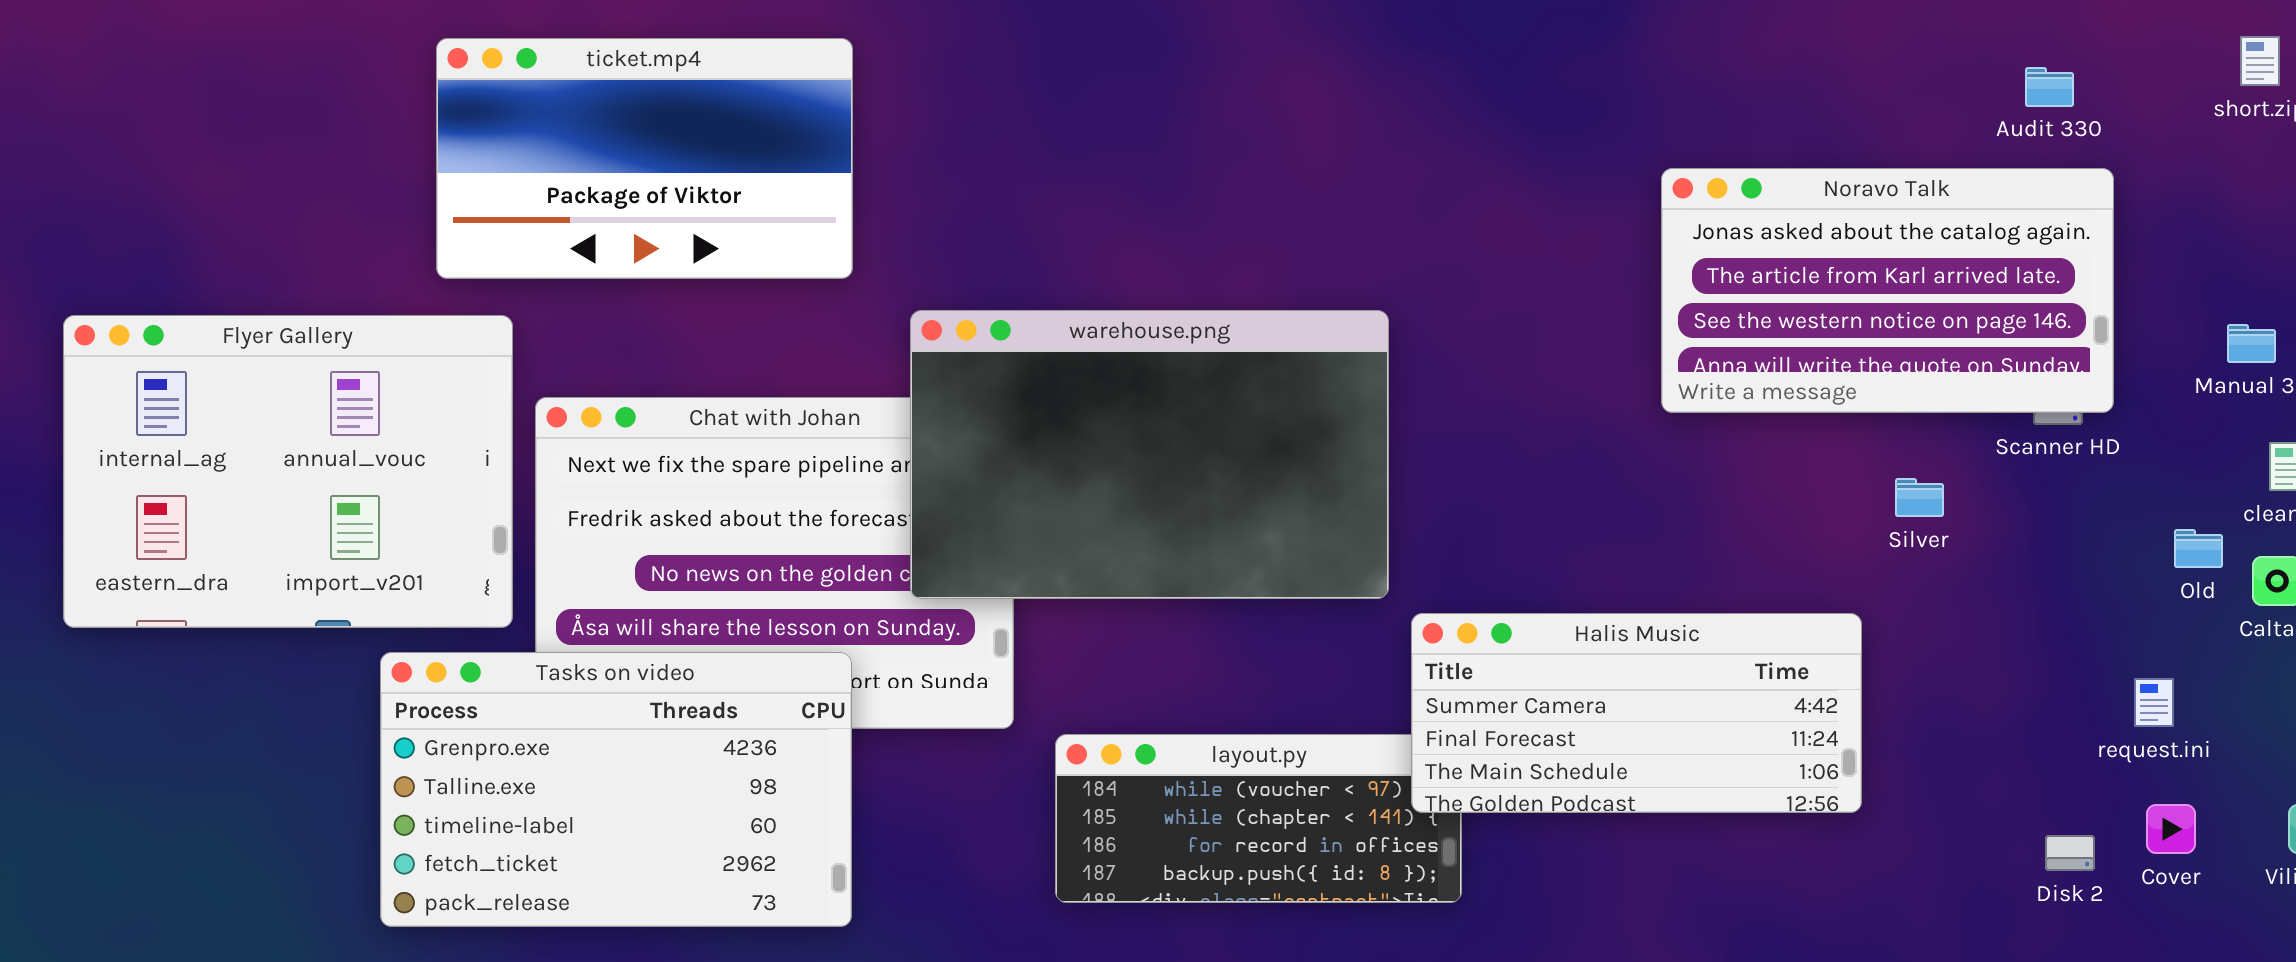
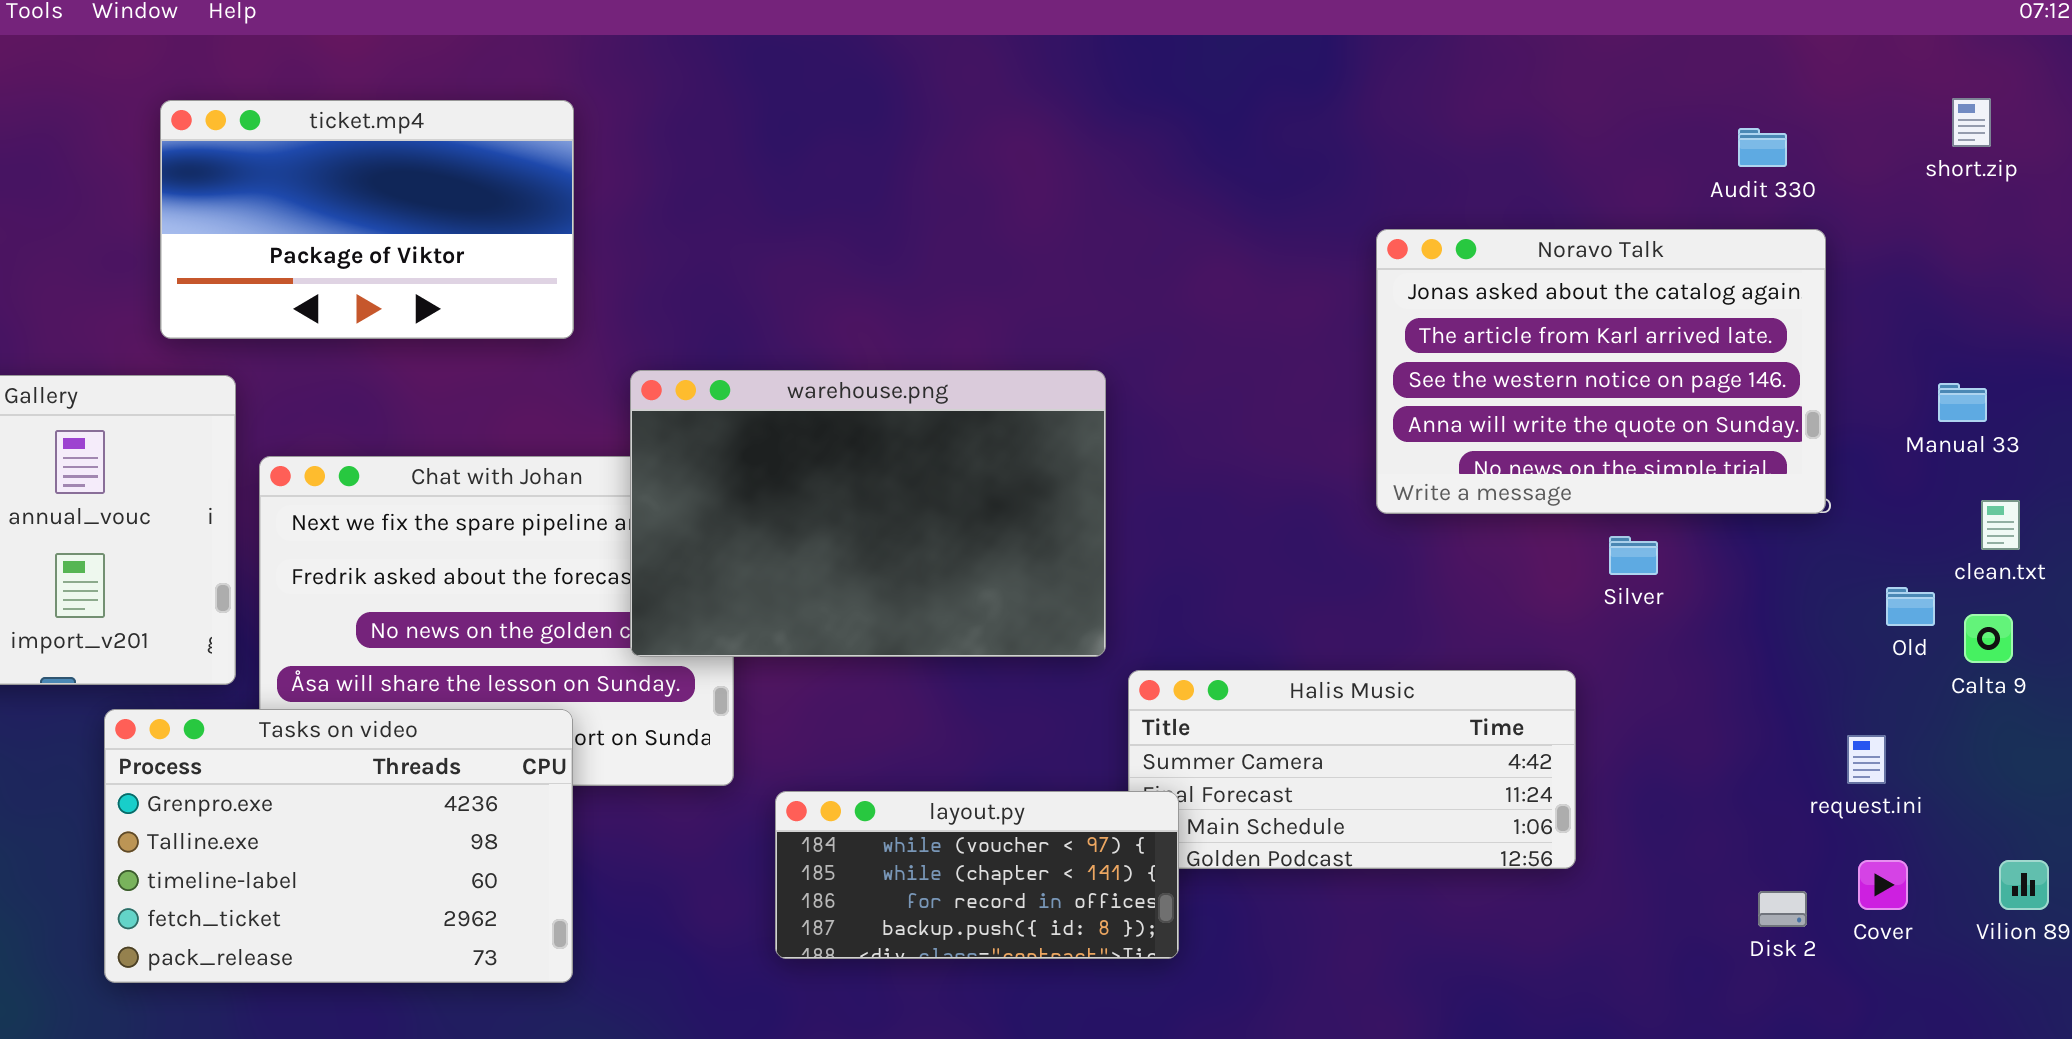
Noravo Talk: [1661,168,2114,413] -> [1376,229,1826,514], resized
layout.py: [1055,734,1462,903] -> [775,791,1179,959], raised

